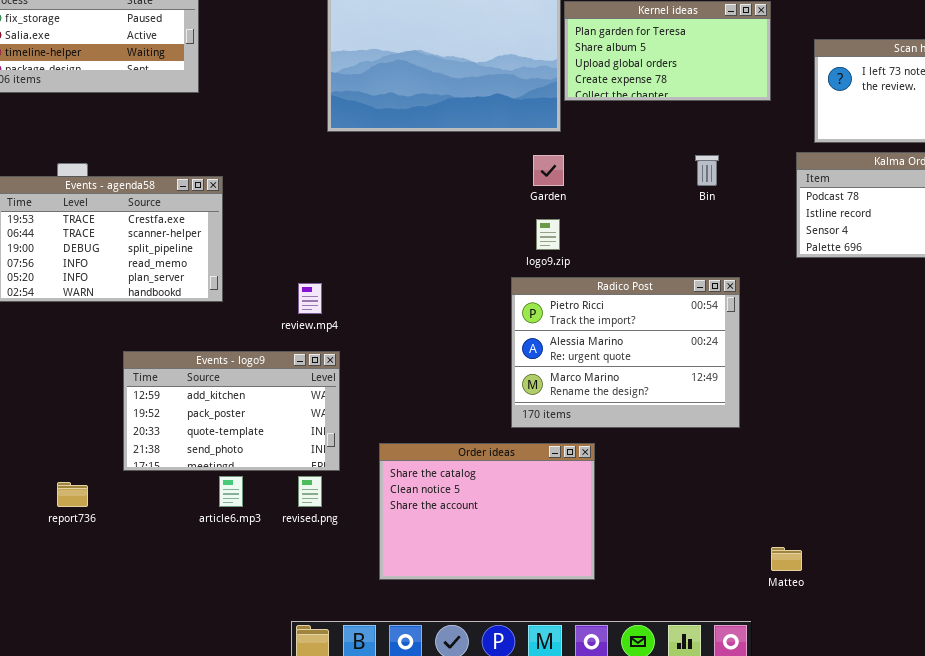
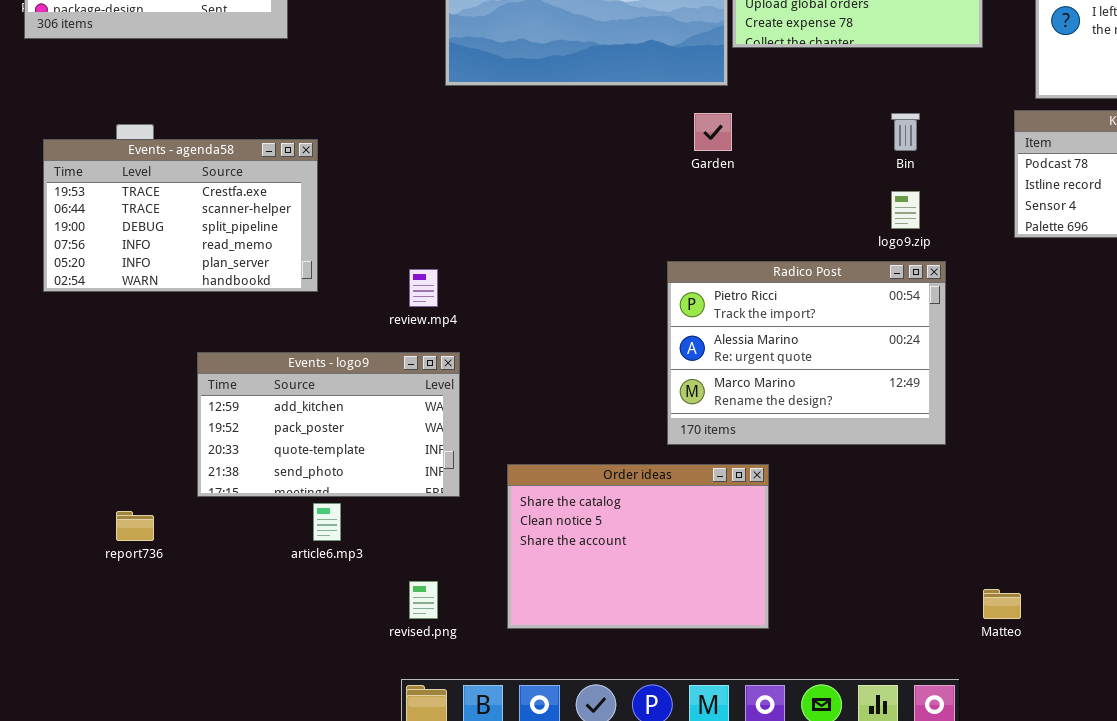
logo9.zip: [536,219,560,250] -> [891,191,920,229], moved
revised.png: [298,476,322,507] -> [409,581,438,619], moved

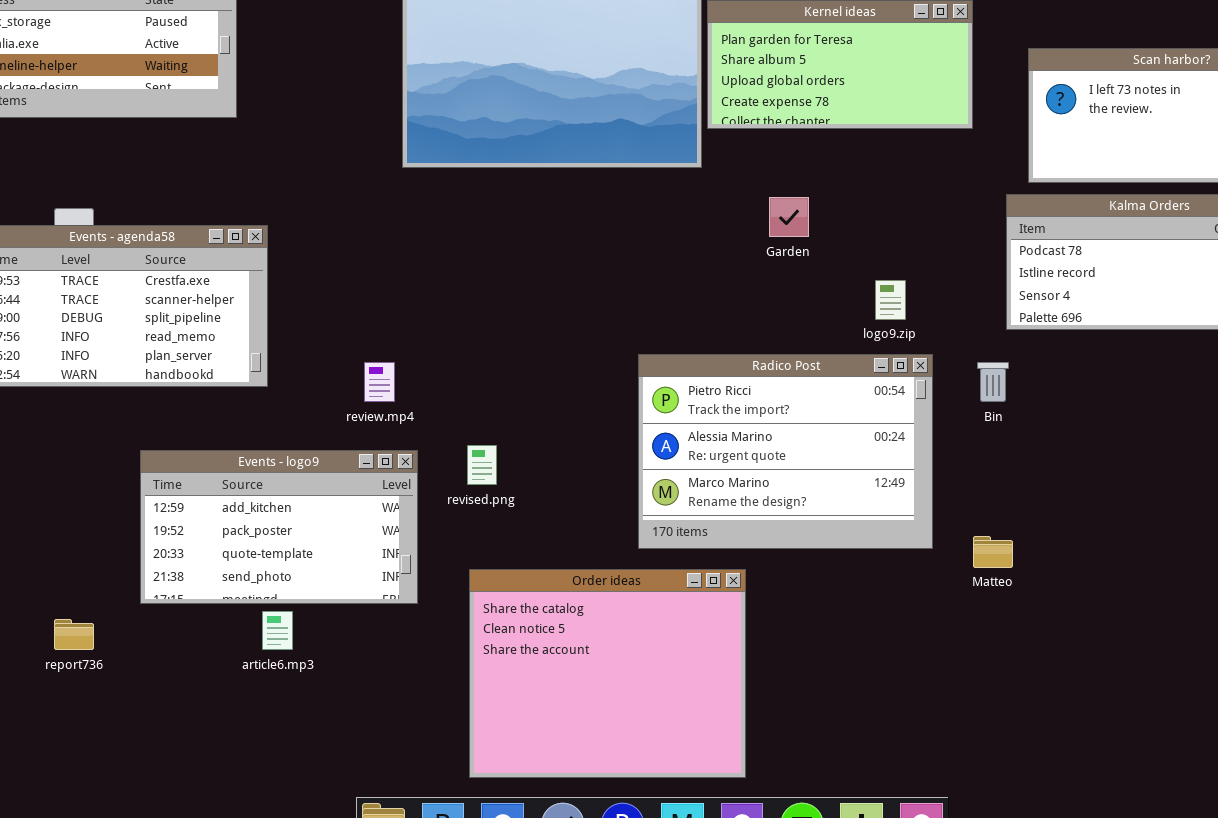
Garden: [694,113,732,151] -> [769,197,809,237], moved
Bin: [891,113,920,151] -> [977,362,1009,402], moved
Order ideas: [507,464,769,629] -> [469,569,746,778], resized
revised.png: [409,581,438,619] -> [467,445,497,485], moved
Matteo: [983,589,1021,619] -> [973,536,1013,568], moved

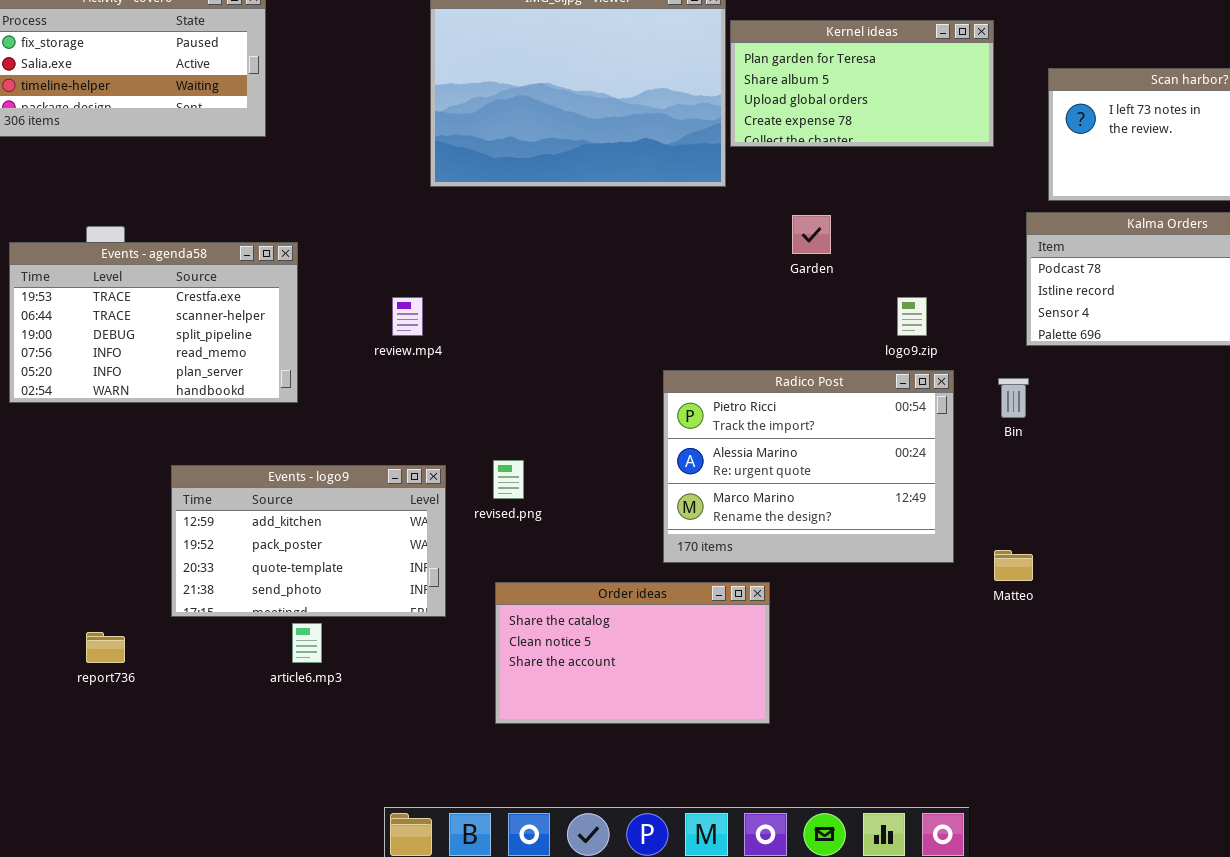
review.mp4: [364,362,395,402] -> [392,297,423,336], moved
Order ideas: [469,569,746,778] -> [495,582,770,724], resized

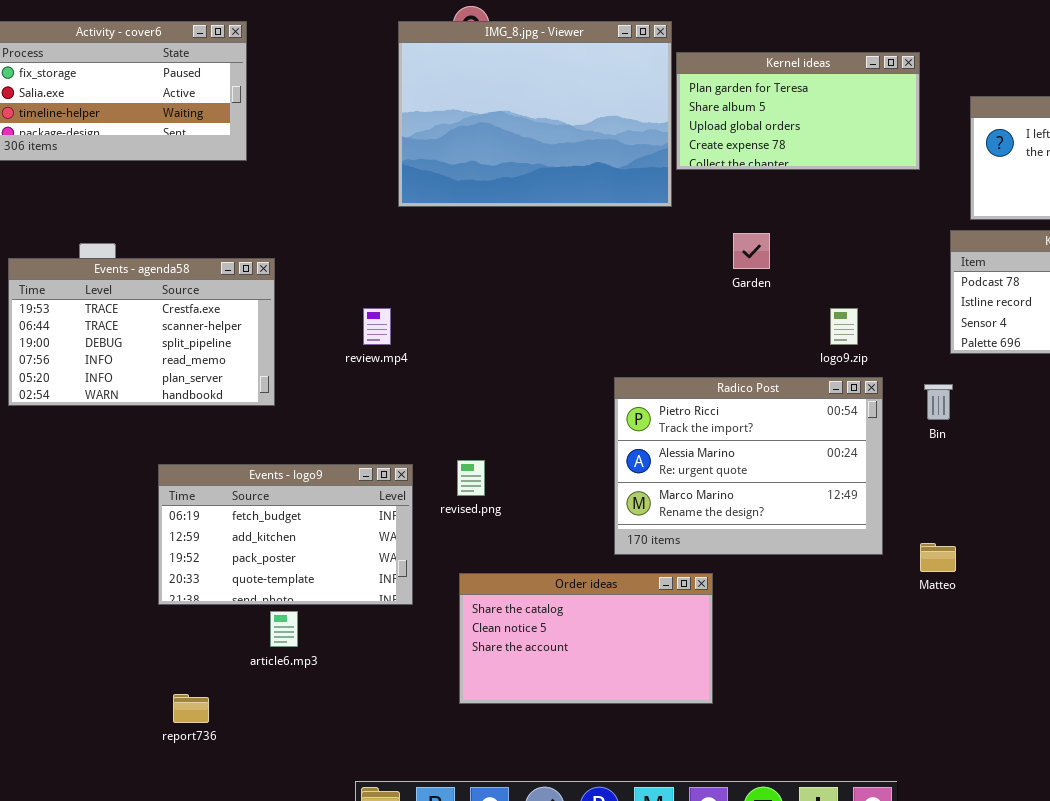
Events - logo9: [171,465,446,617] -> [158,464,413,605], scrolled up 1 row
report736: [86,632,125,663] -> [173,694,209,723], moved

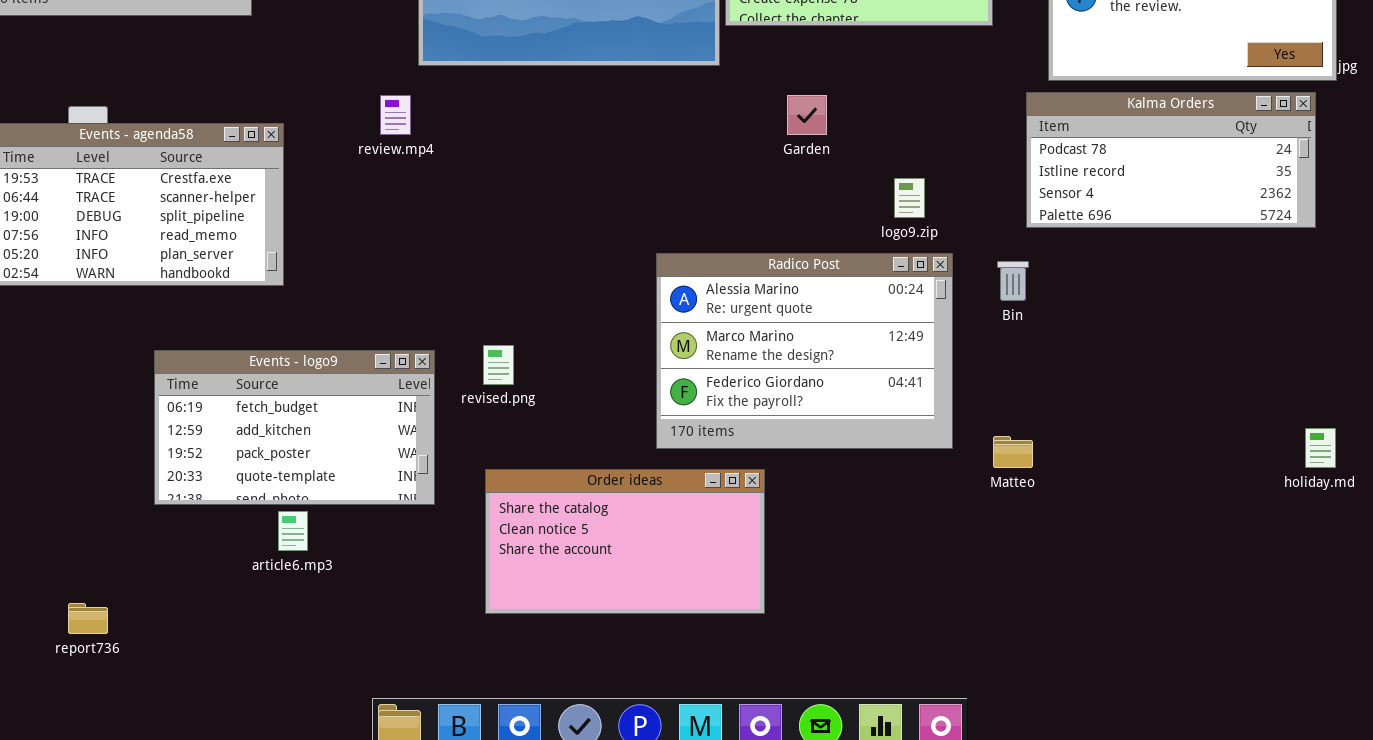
review.mp4: [363,308,391,345] -> [380,95,411,135], moved
Radico Post: [614,377,883,555] -> [656,253,953,449], scrolled down 1 row
report736: [173,694,209,723] -> [68,603,108,634], moved

